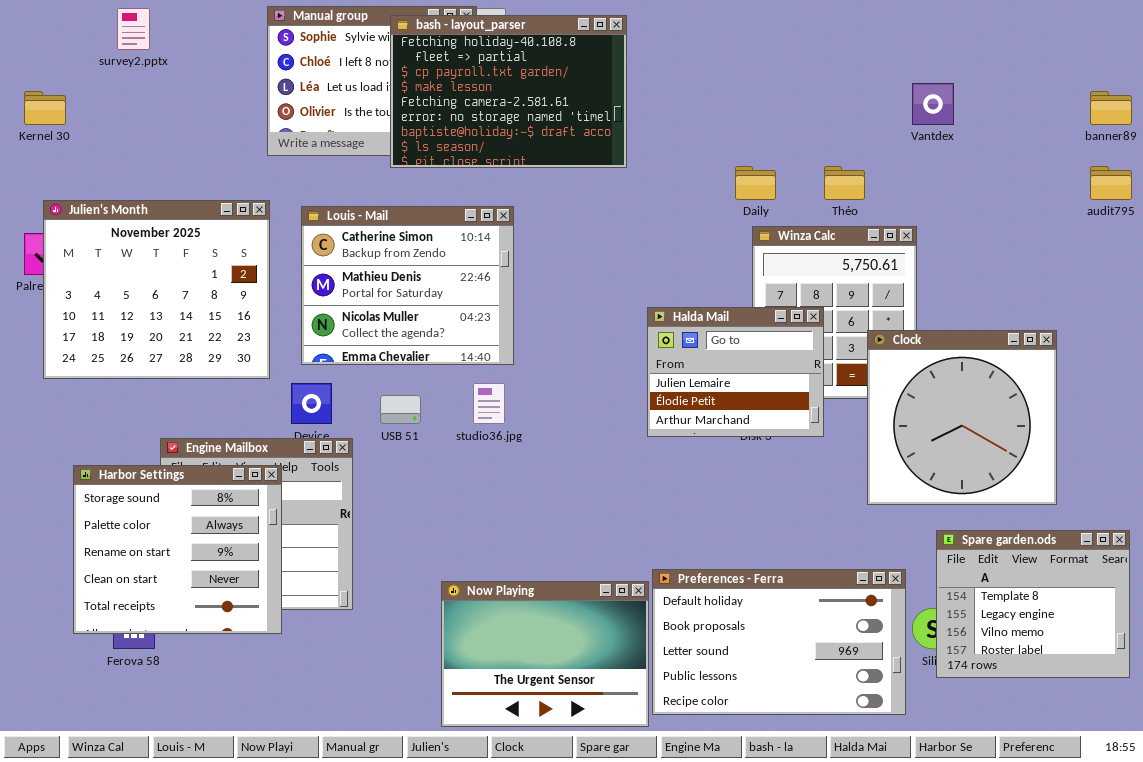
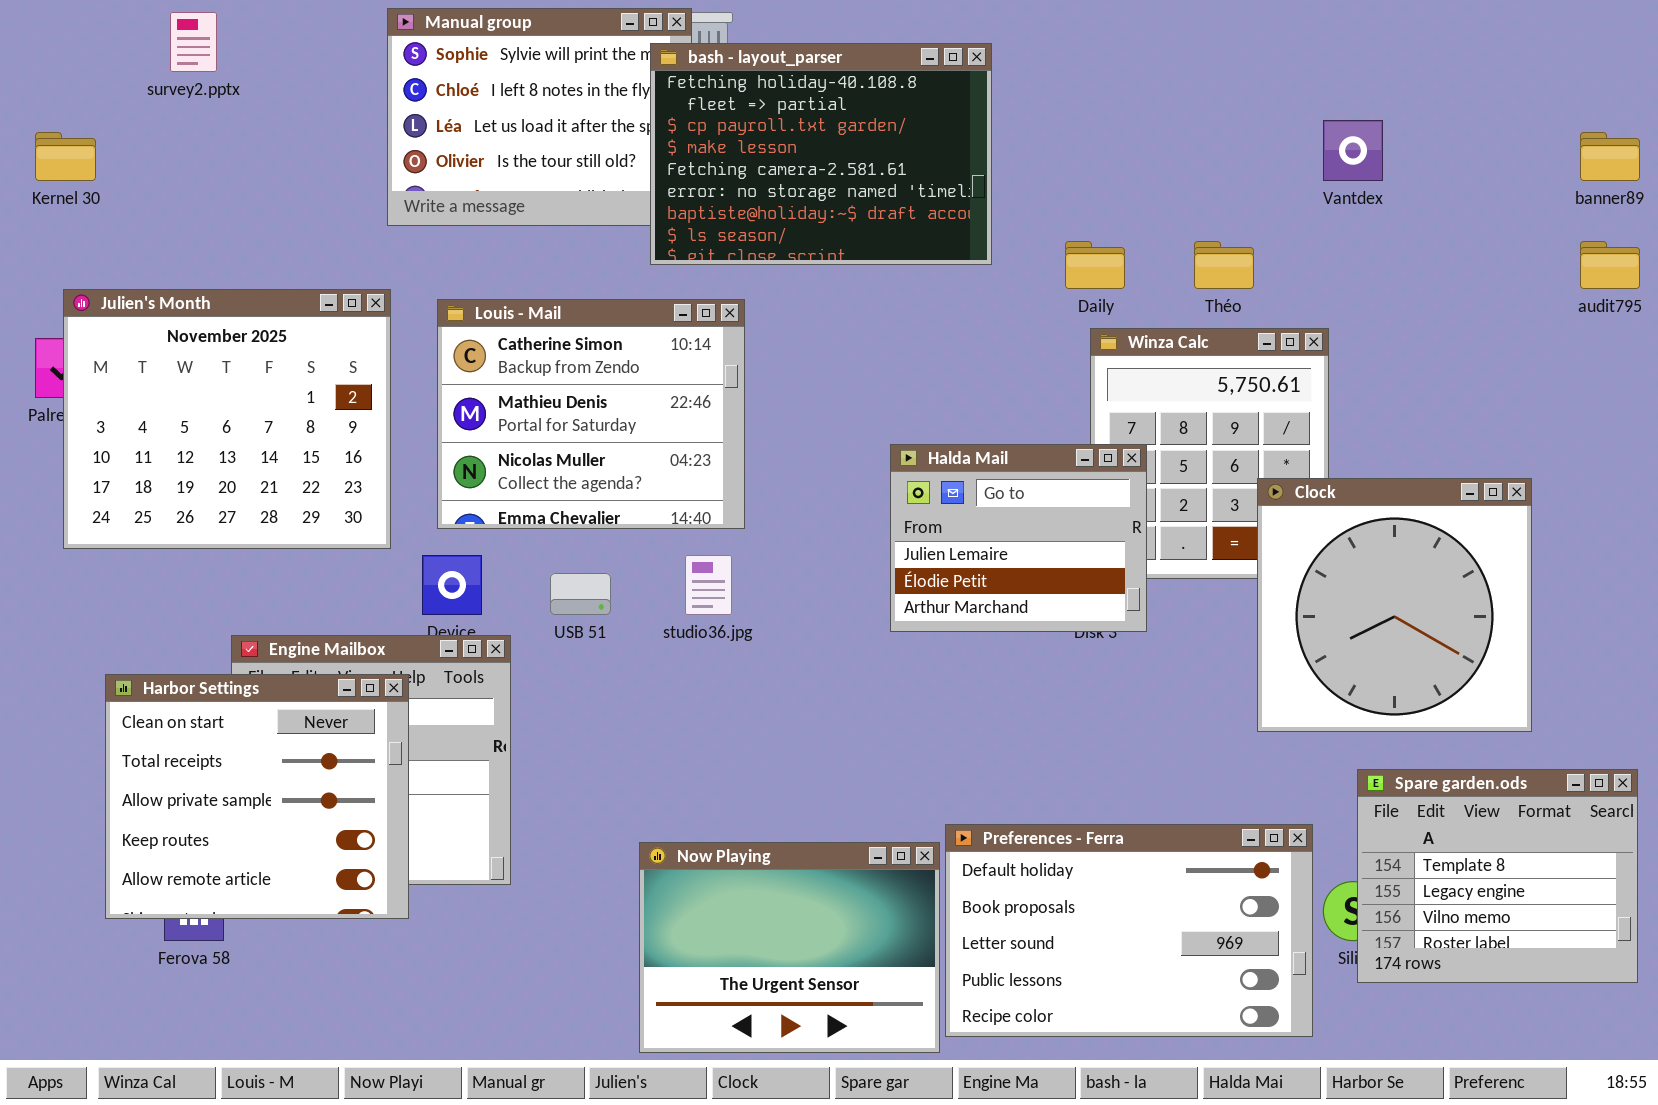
bash - layout_parser: [390,15,627,168] -> [650,43,992,265], moved
Halda Mail: [647,307,824,437] -> [890,444,1147,632], moved
Harbor Settings: [73,465,282,634] -> [105,674,409,919], scrolled down 3 rows

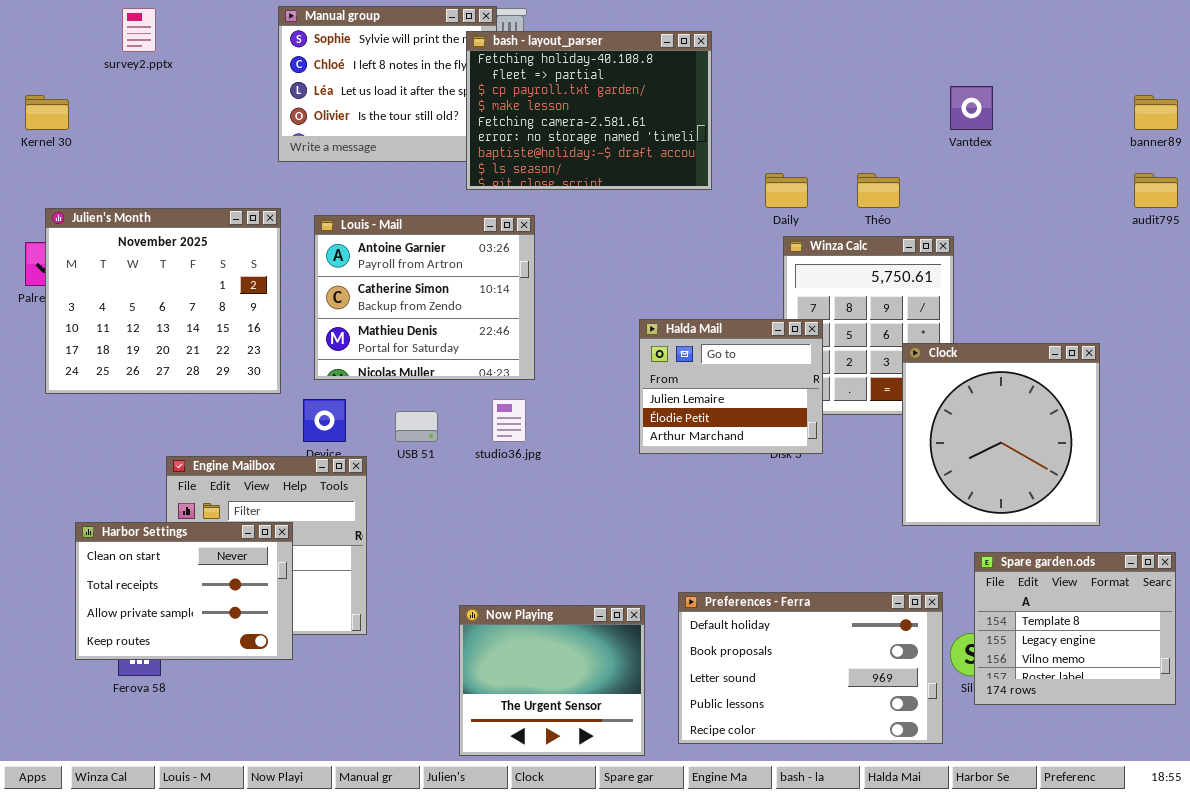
Louis - Mail: [437,299,745,529] -> [314,215,535,380], scrolled up 1 row
Harbor Settings: [105,674,409,919] -> [75,522,293,660], resized
Now Playing: [639,842,940,1053] -> [459,605,645,756], resized

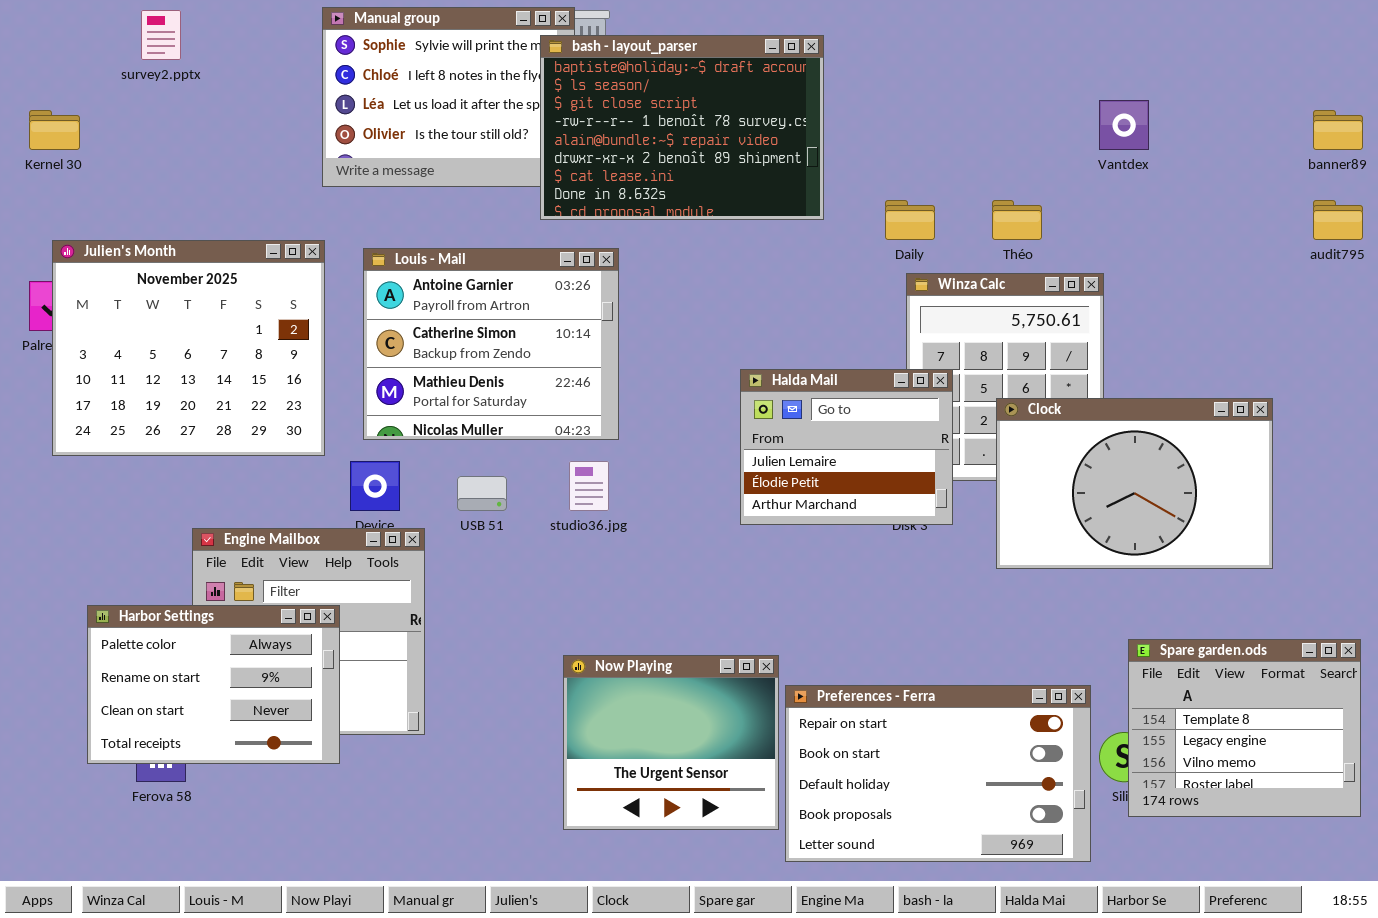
bash - layout_parser: [466,31,712,190] -> [540,35,824,220], scrolled down 6 rows
Clock: [902,343,1100,526] -> [996,398,1273,569], resized
Harbor Settings: [75,522,293,660] -> [87,605,340,764], scrolled up 2 rows
Preferences - Ferra: [678,592,943,744] -> [785,685,1091,862], scrolled up 2 rows
Now Playing: [459,605,645,756] -> [563,655,779,830], moved

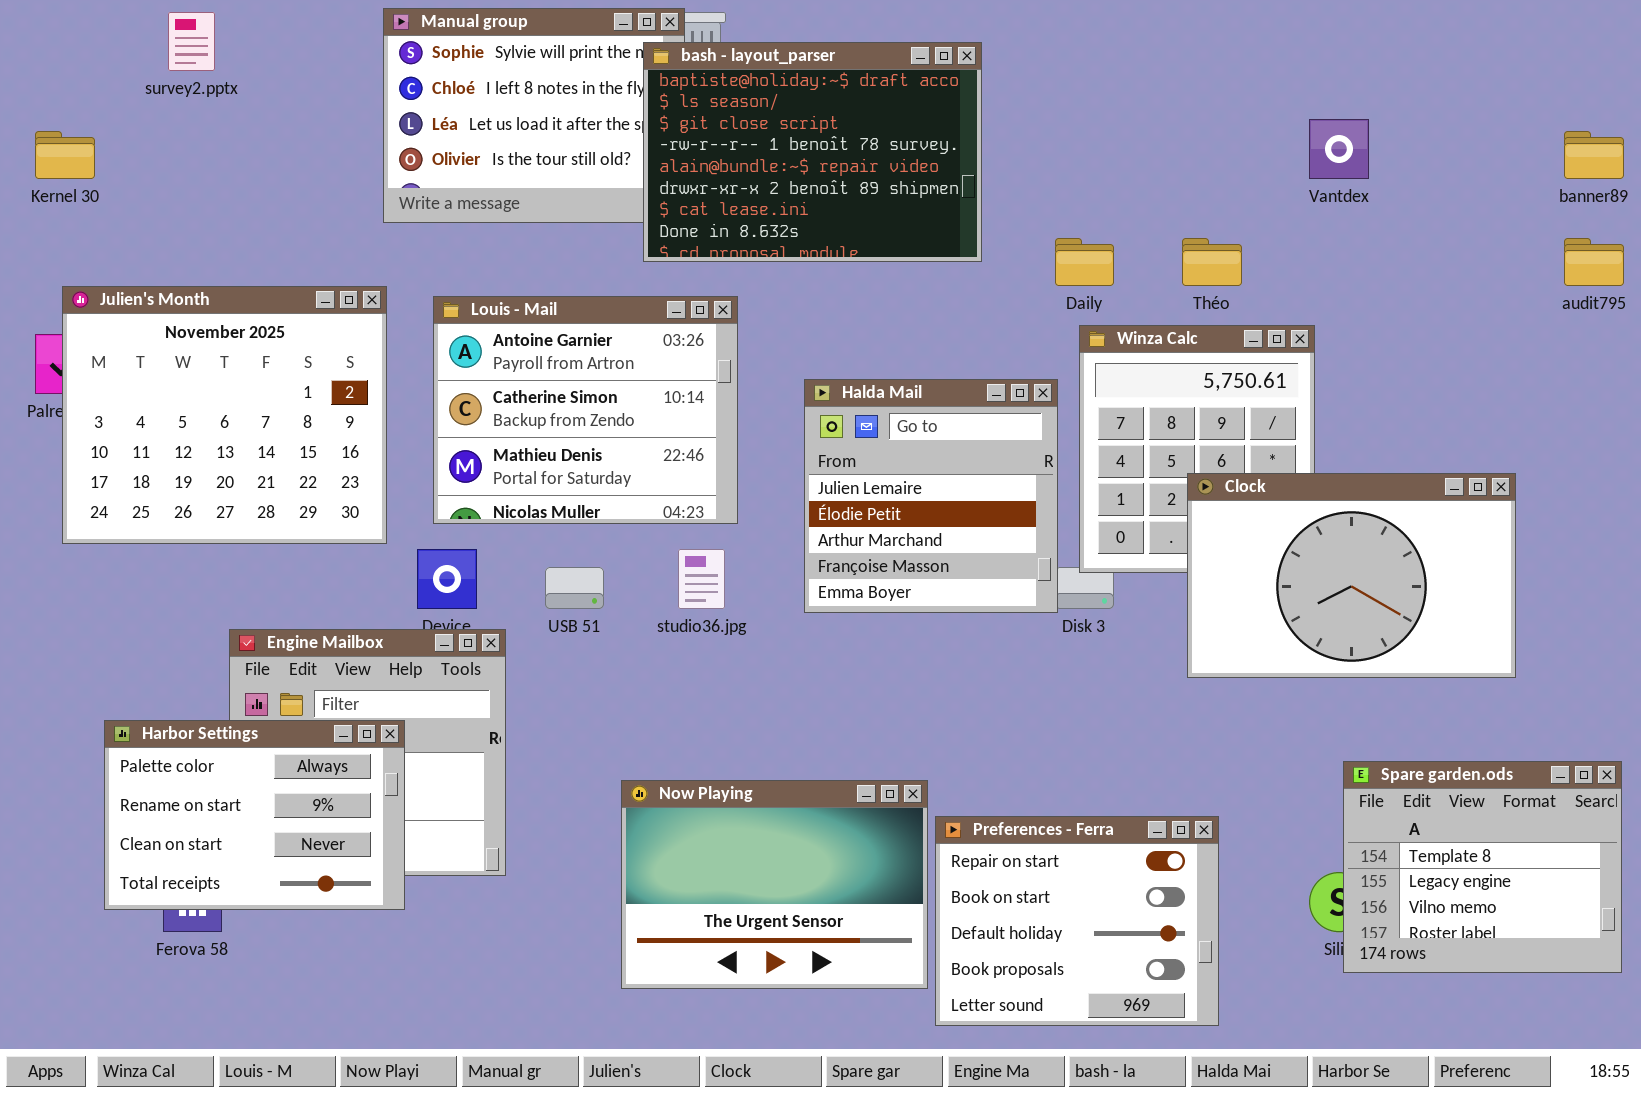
Halda Mail: [740,369,953,525] -> [804,379,1058,613], moved, resized
Now Playing: [563,655,779,830] -> [621,780,928,989], resized
Preferences - Ferra: [785,685,1091,862] -> [935,816,1219,1026], resized

